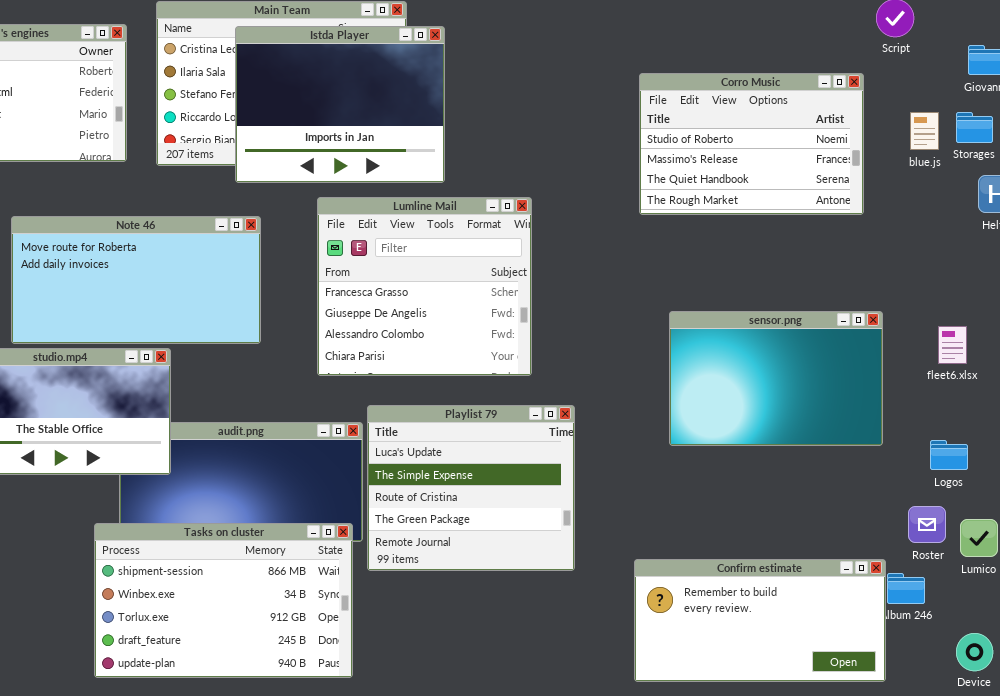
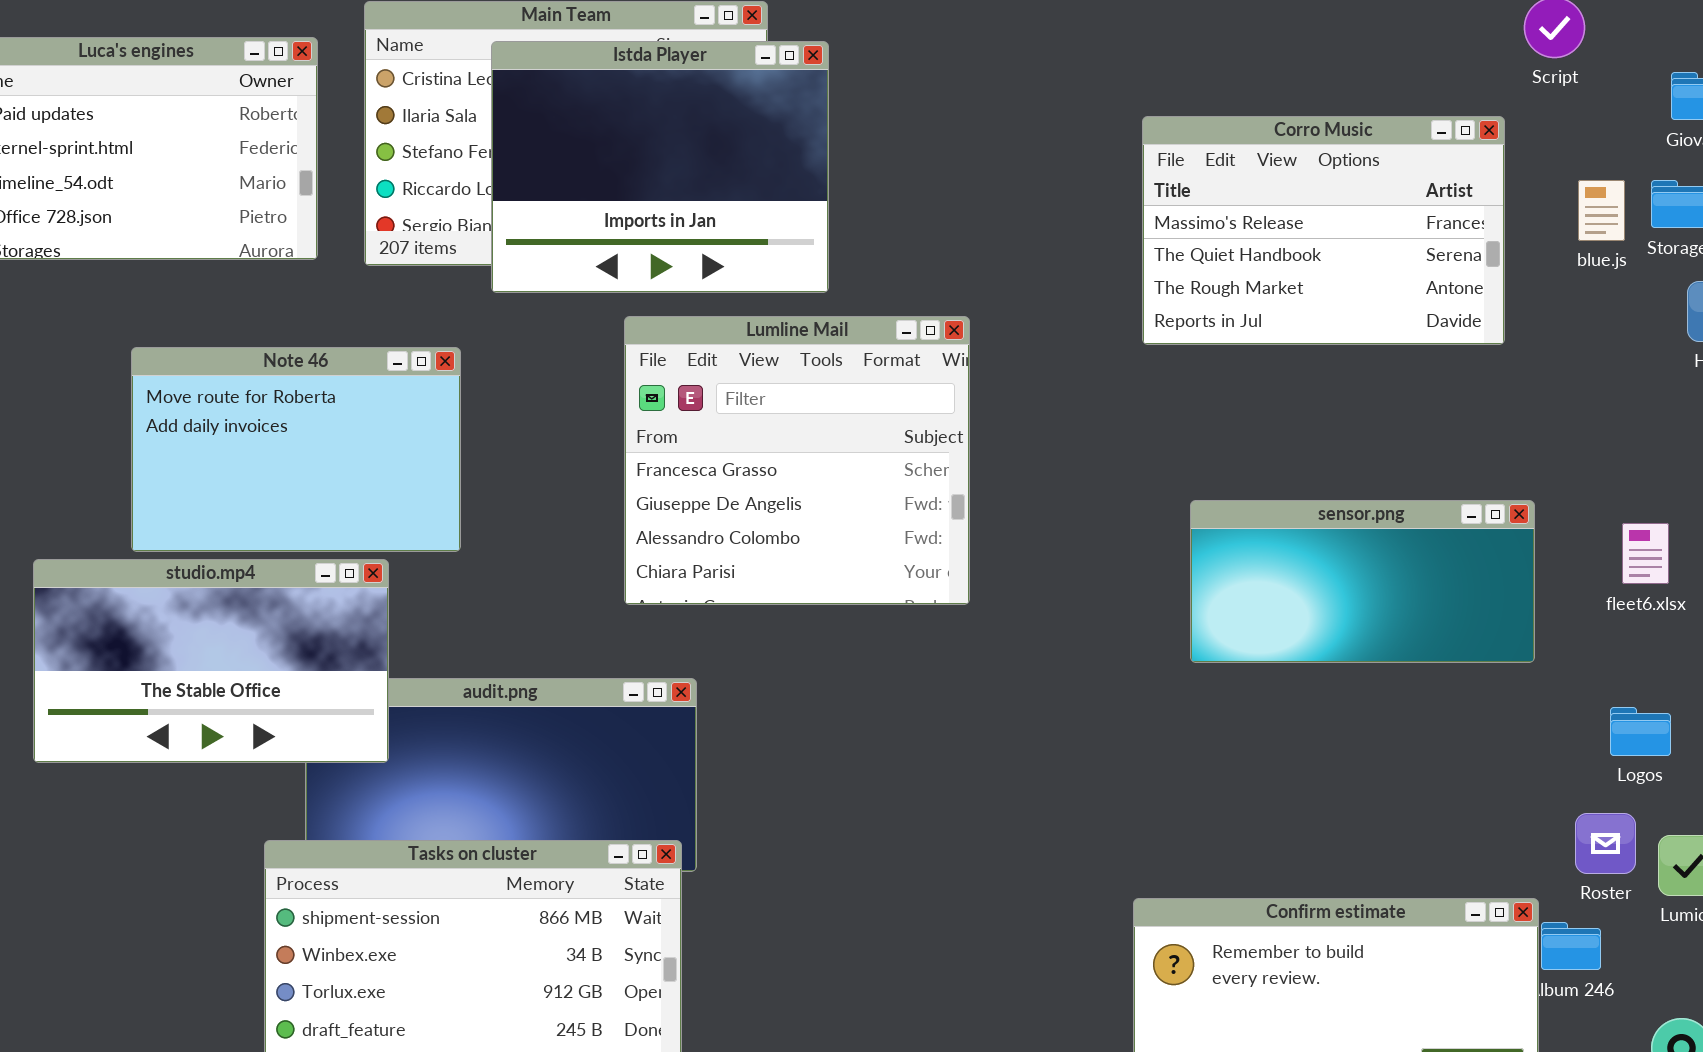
Corro Music: [639,73,864,215] -> [1142,116,1505,345], scrolled down 1 row
Note 46: [11,216,261,344] -> [131,347,461,552], resized
sensor.png: [669,311,883,446] -> [1190,500,1535,663], resized
Playlist 79: [367,405,575,571] -> none, closed

